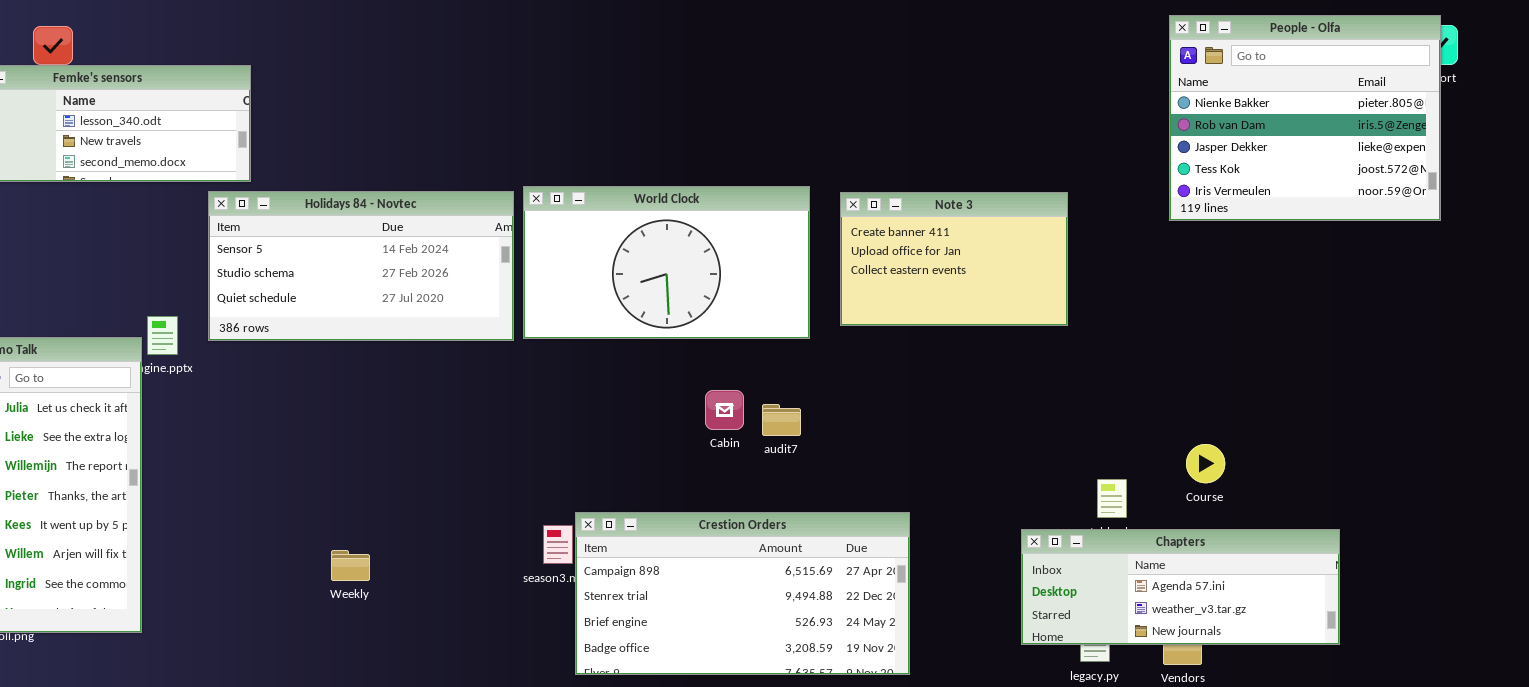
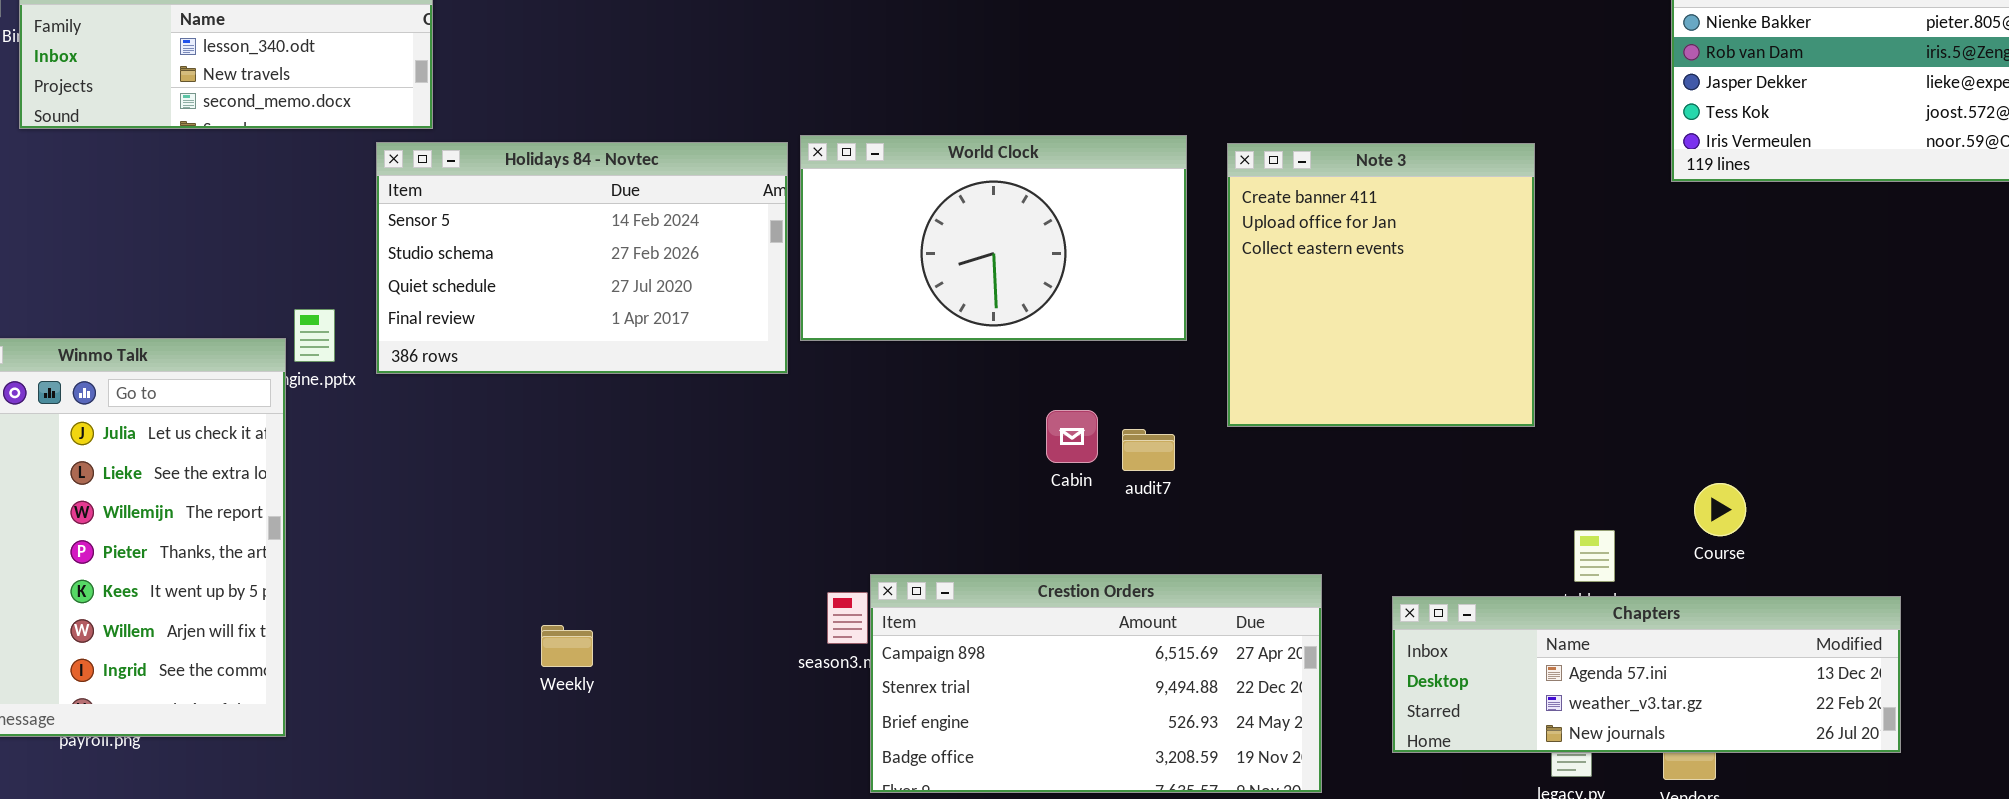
Holidays 84 - Novtec: [208,191,514,341] -> [376,142,788,374], resized
Note 3: [840,192,1068,326] -> [1227,143,1535,427], resized
Chapters: [1021,529,1340,645] -> [1392,596,1901,753], resized

